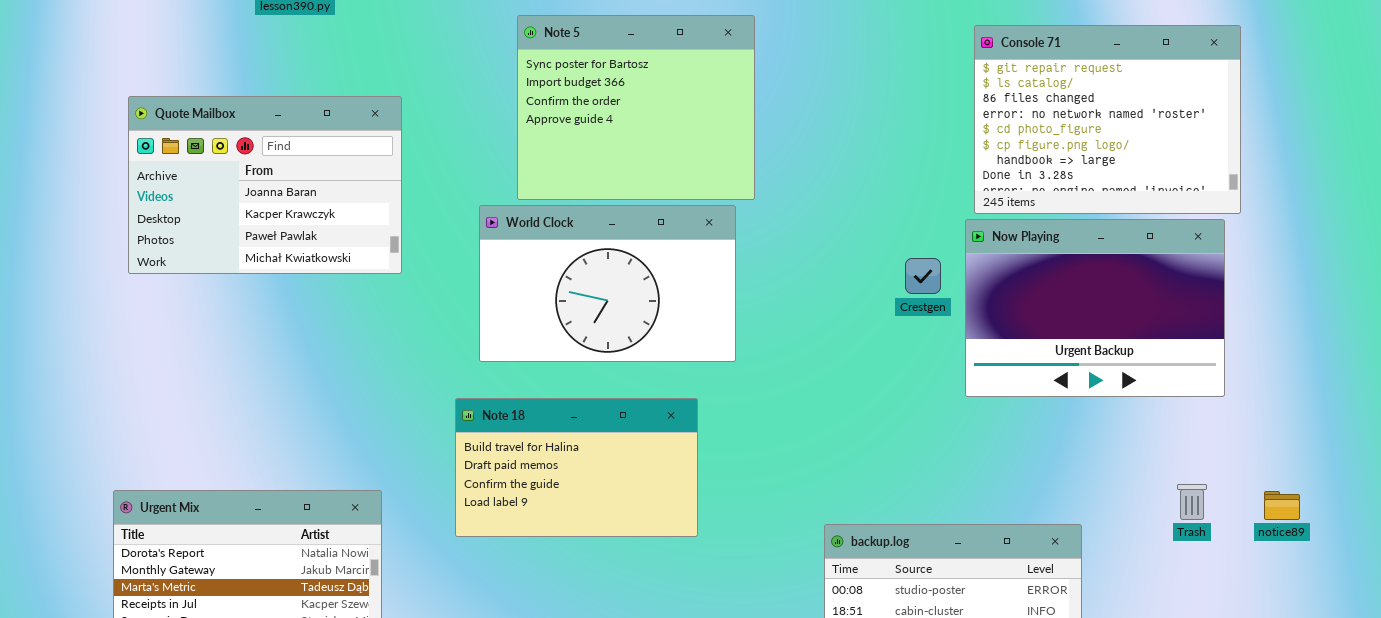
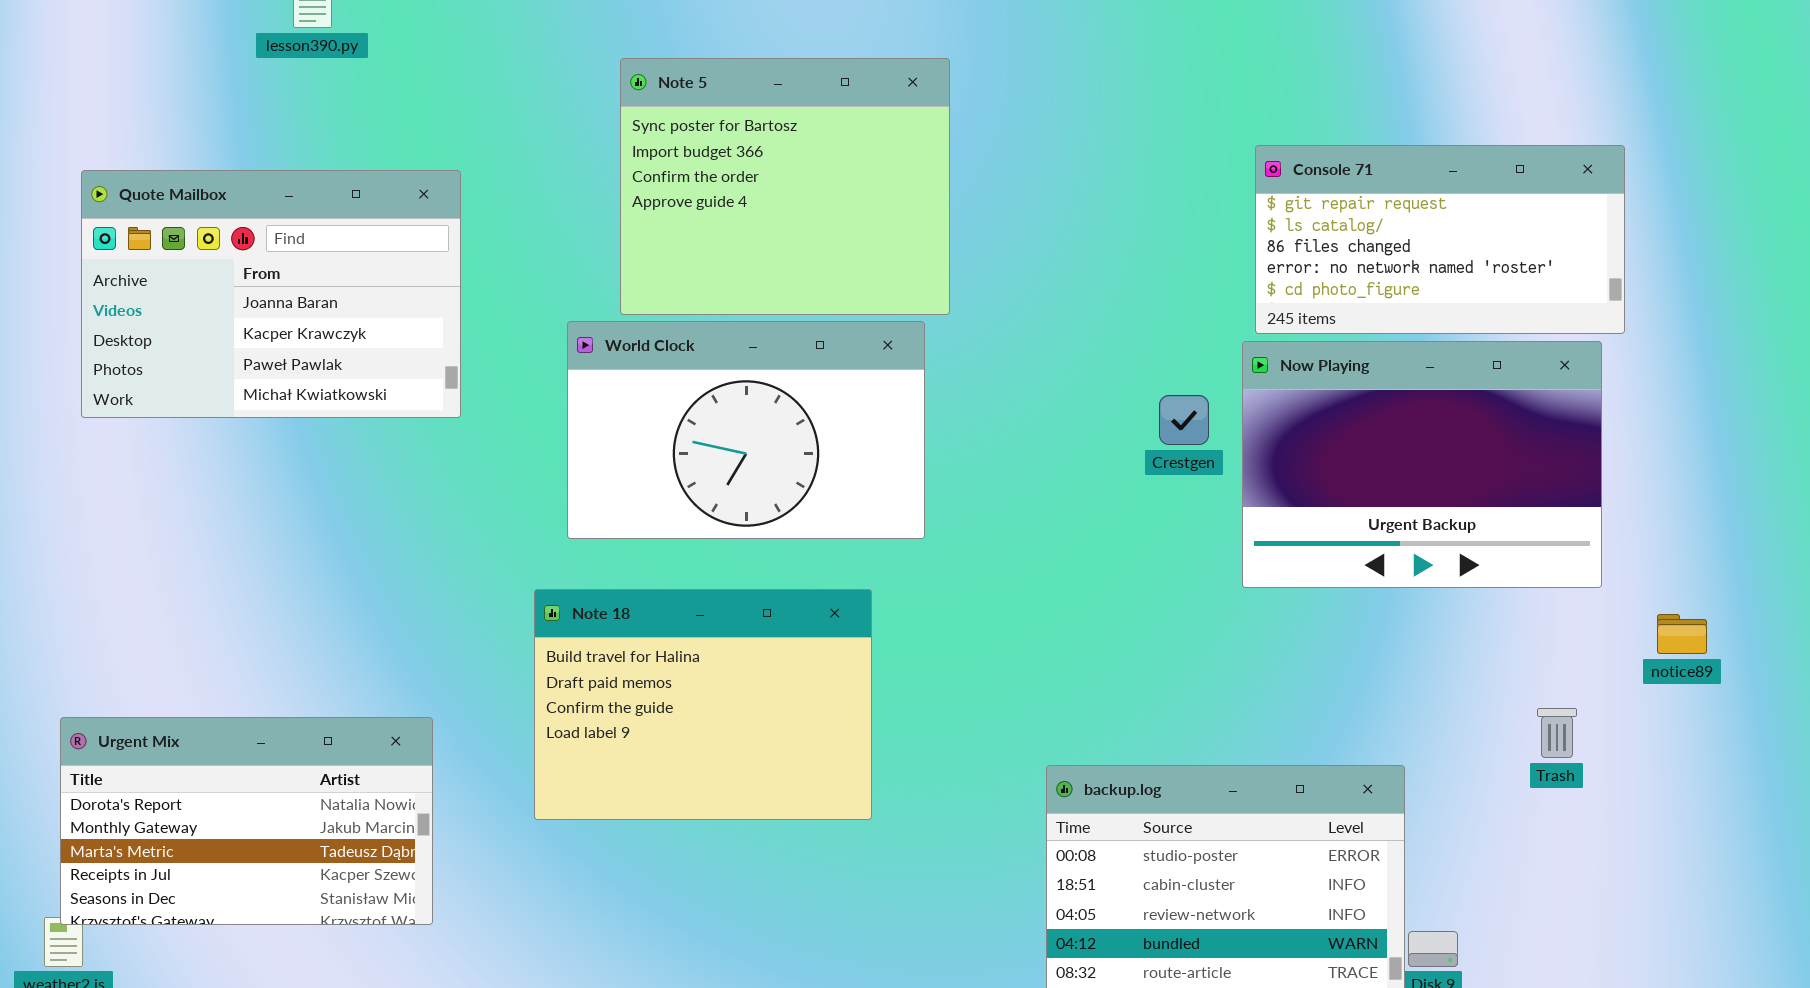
Console 71: [974,25,1241,214] -> [1255,145,1625,334], resized
Note 18: [455,398,698,537] -> [534,589,872,820], resized
notice89: [1264,491,1300,520] -> [1657,614,1707,654], moved

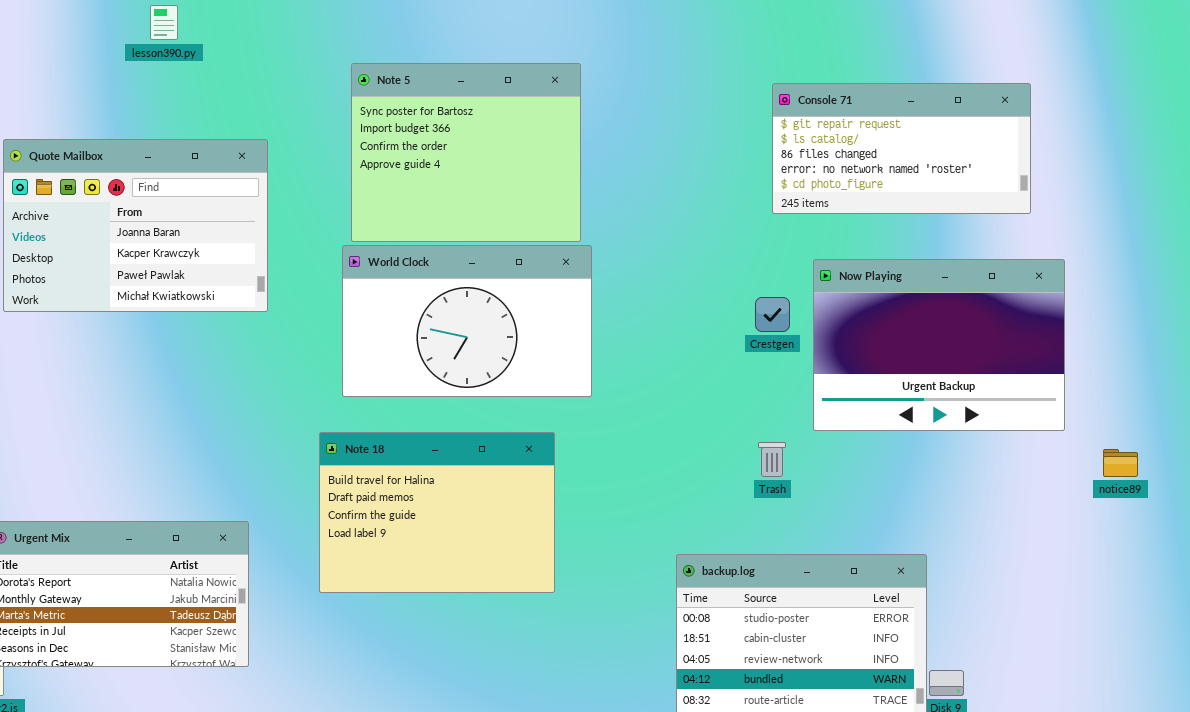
Note 5: [620,58,950,315] -> [351,63,581,242], moved
Console 71: [1255,145,1625,334] -> [772,83,1031,214], moved
Trash: [1537,708,1577,758] -> [758,442,786,477], moved

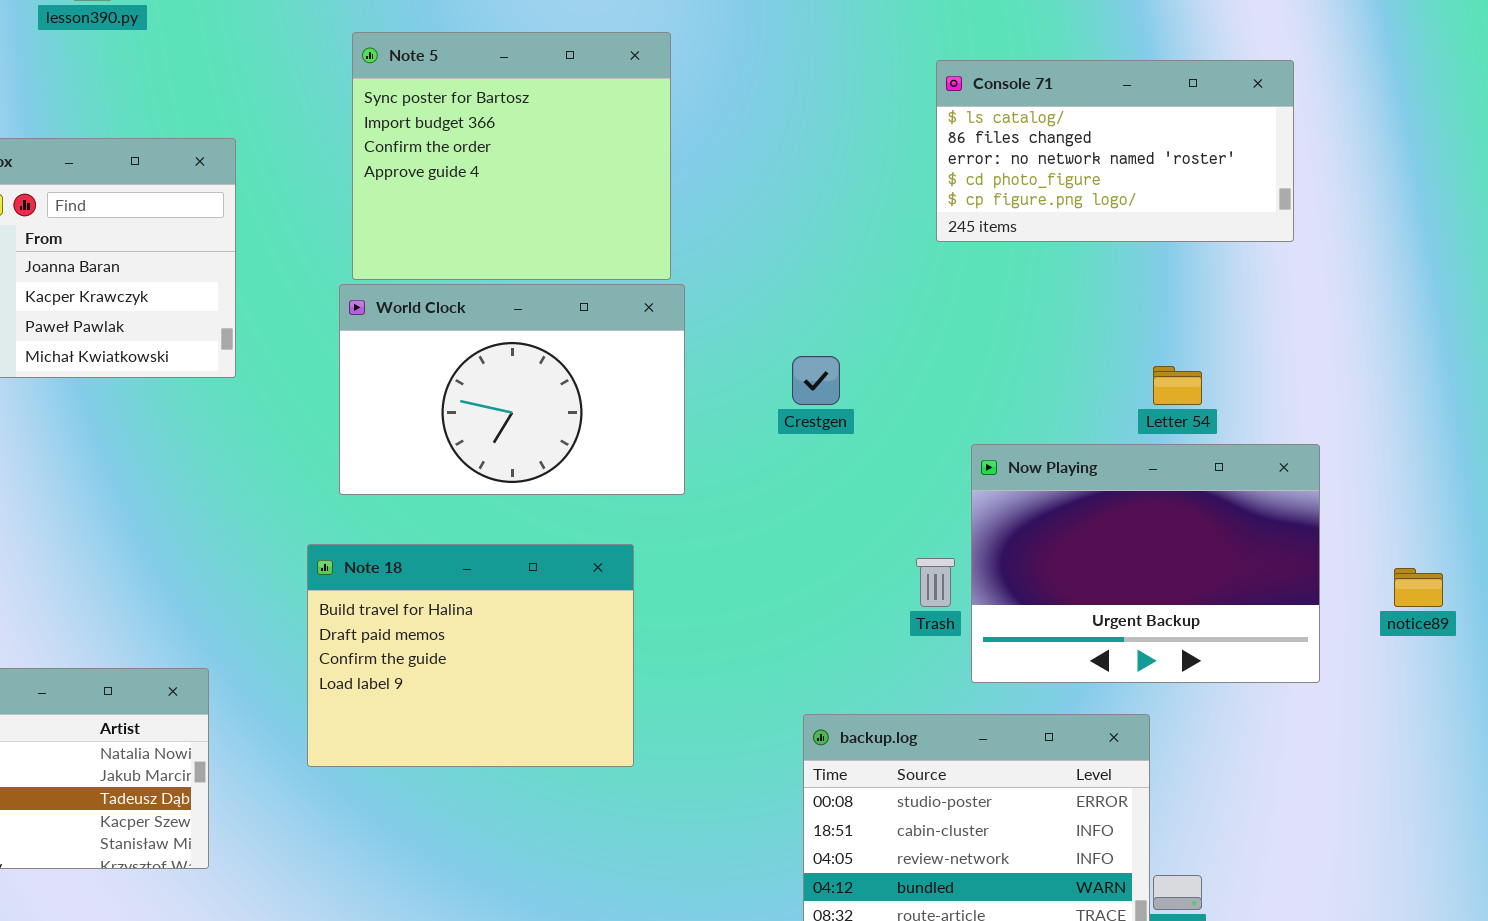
Console 71: [772,83,1031,214] -> [936,60,1294,242], scrolled down 1 row
Now Playing: [813,259,1065,431] -> [971,444,1320,683], moved
Crestgen: [755,297,790,332] -> [792,356,840,405], moved

